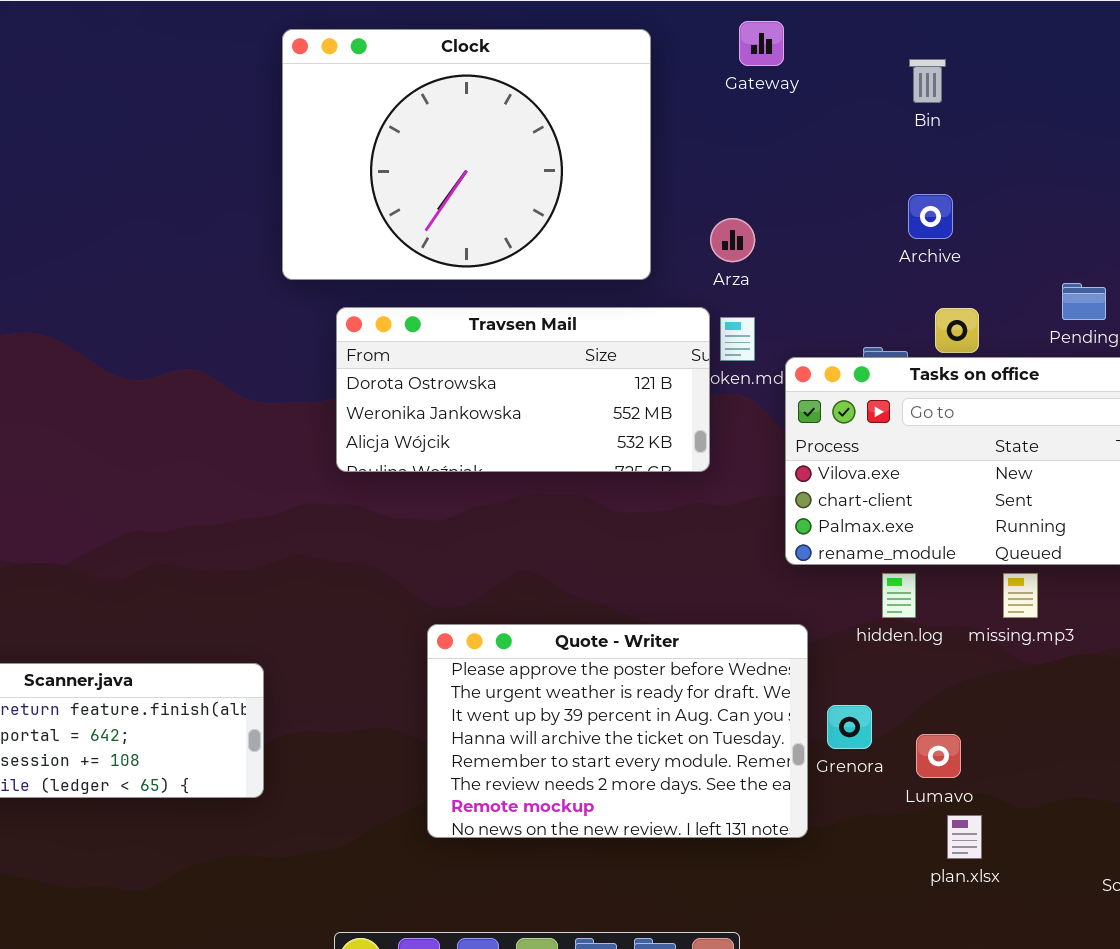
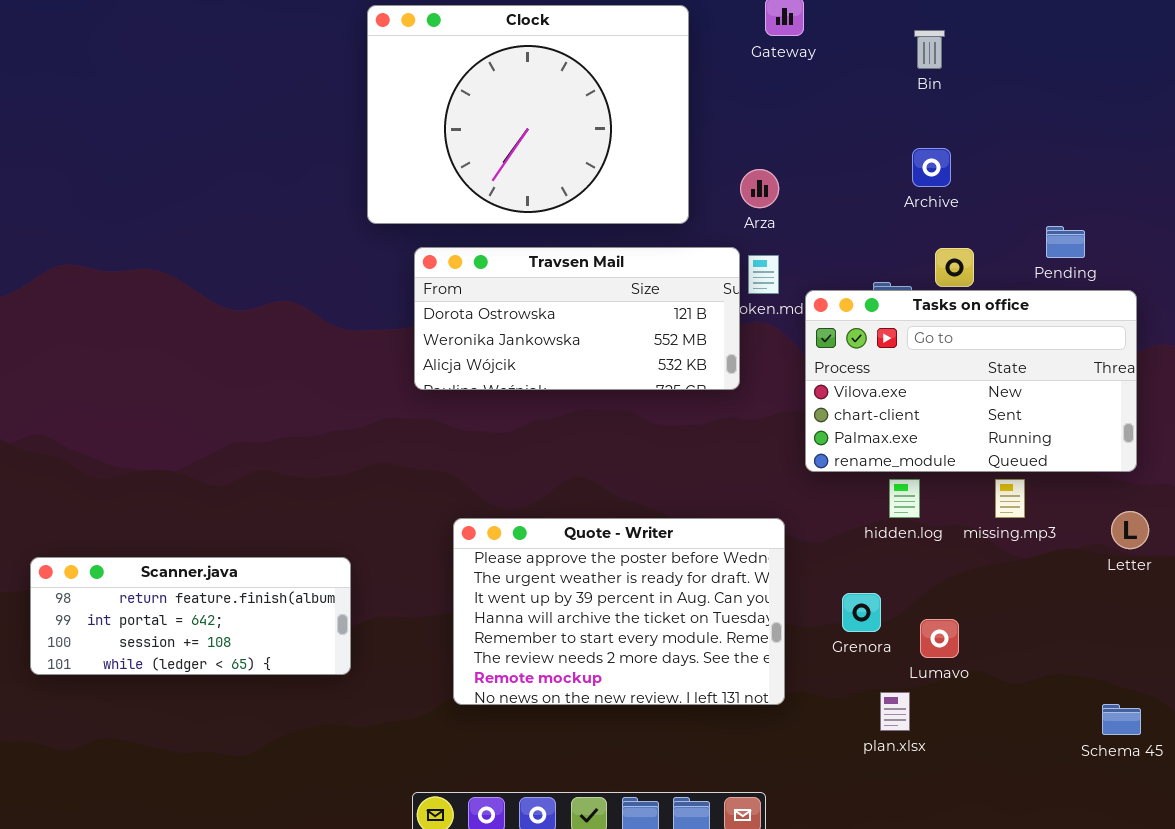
Quote - Writer: [427,624,808,838] -> [453,518,785,705], moved
plan.xlsx: [947,815,982,859] -> [880,692,910,731], moved

